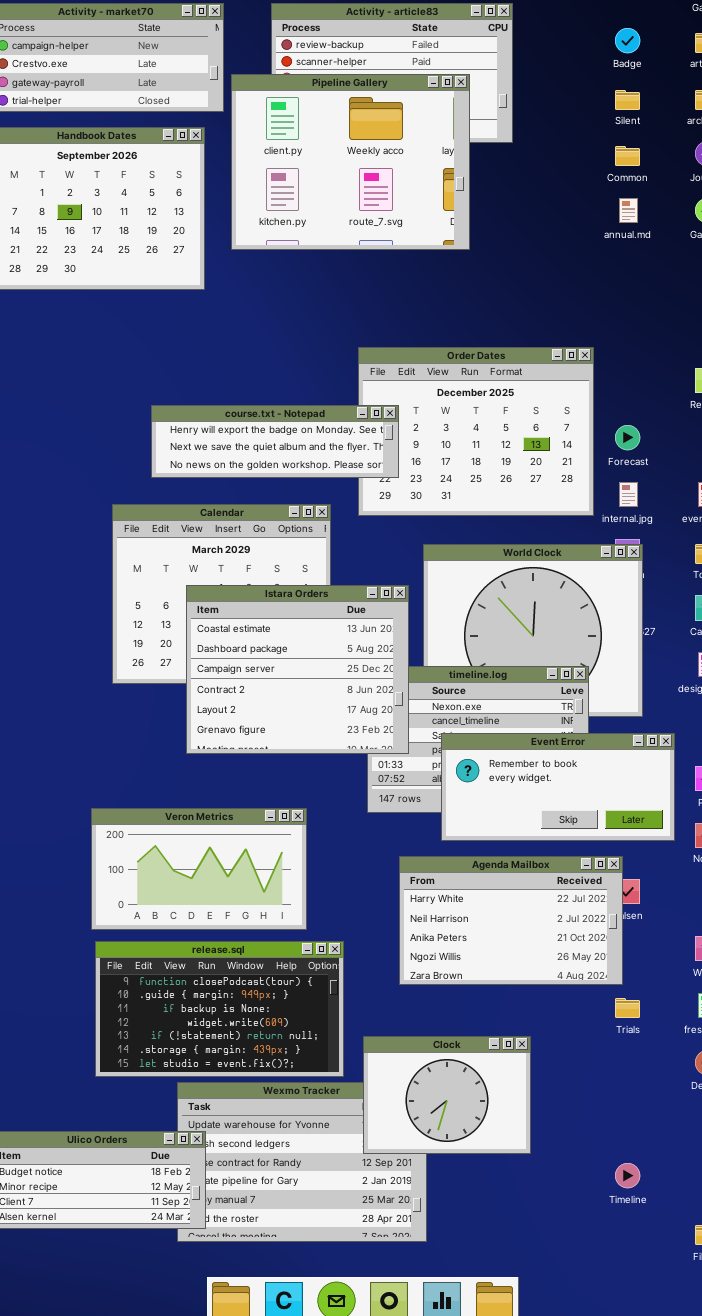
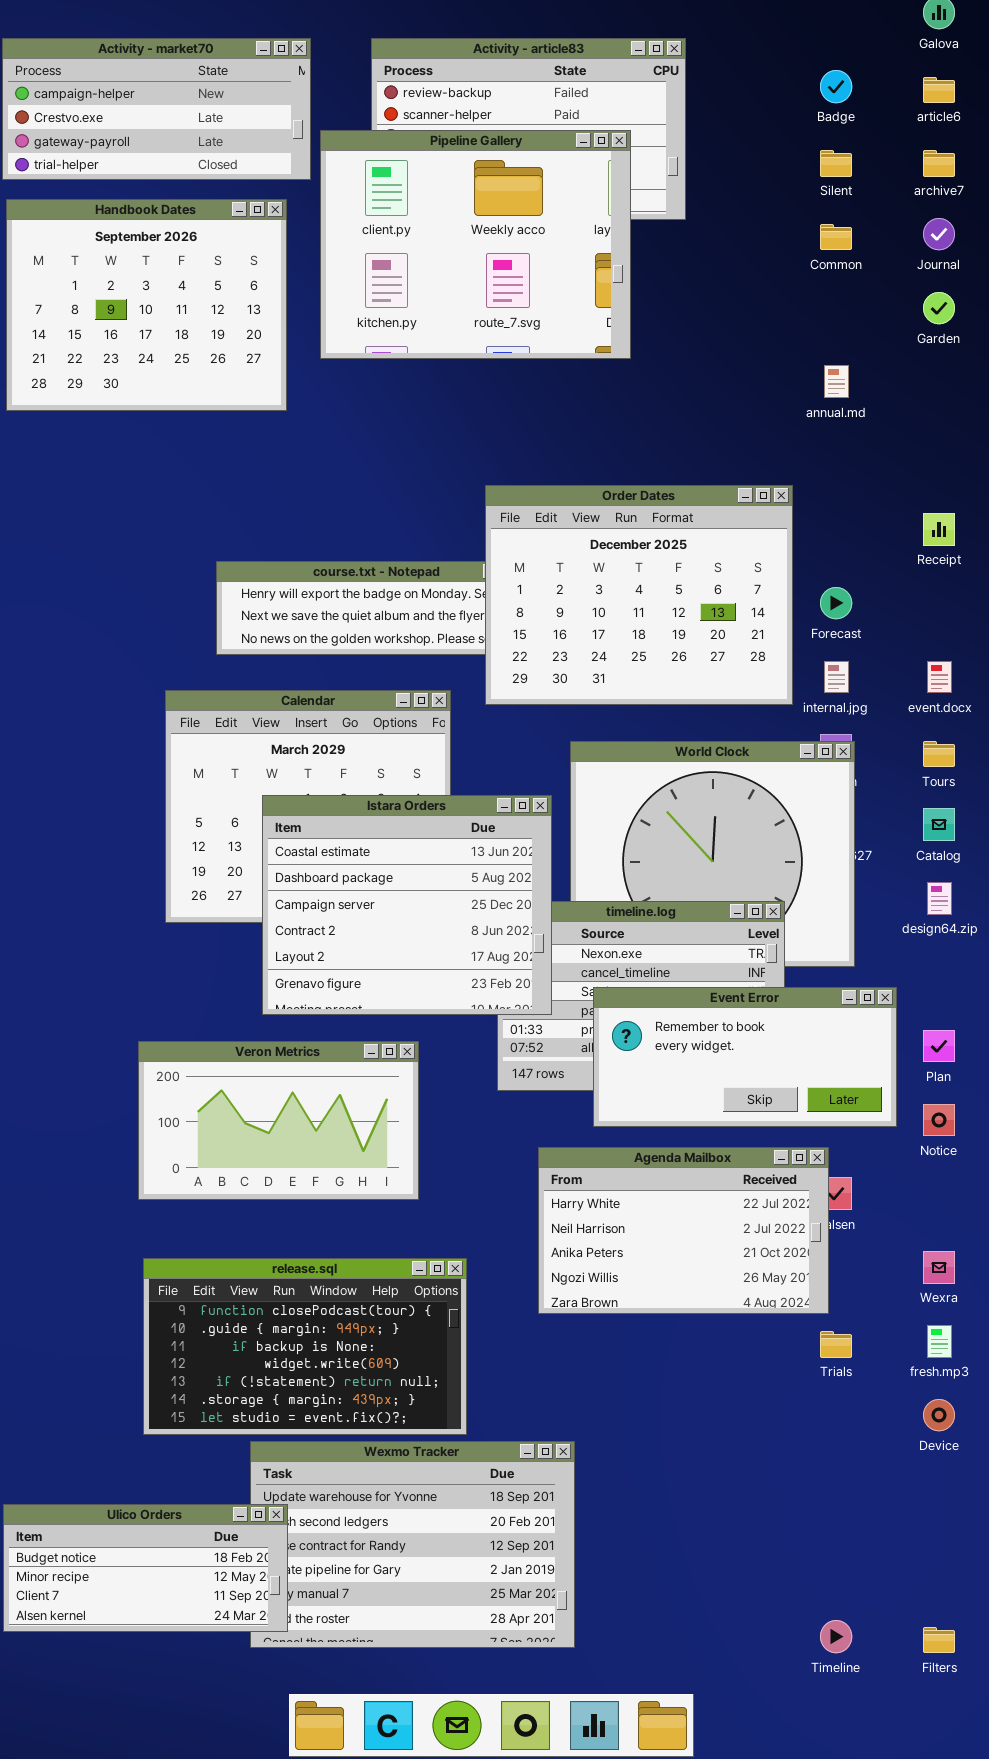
annual.md: [619,198,638,223] -> [824,365,849,398], moved
Order Dates: [358,347,594,516] -> [485,485,793,705], raised
Veron Metrics: [91,808,307,930] -> [138,1041,419,1200], moved
Clock: [363,1036,531,1154] -> none, closed
Timeline: [615,1163,640,1188] -> [820,1620,852,1653], moved

